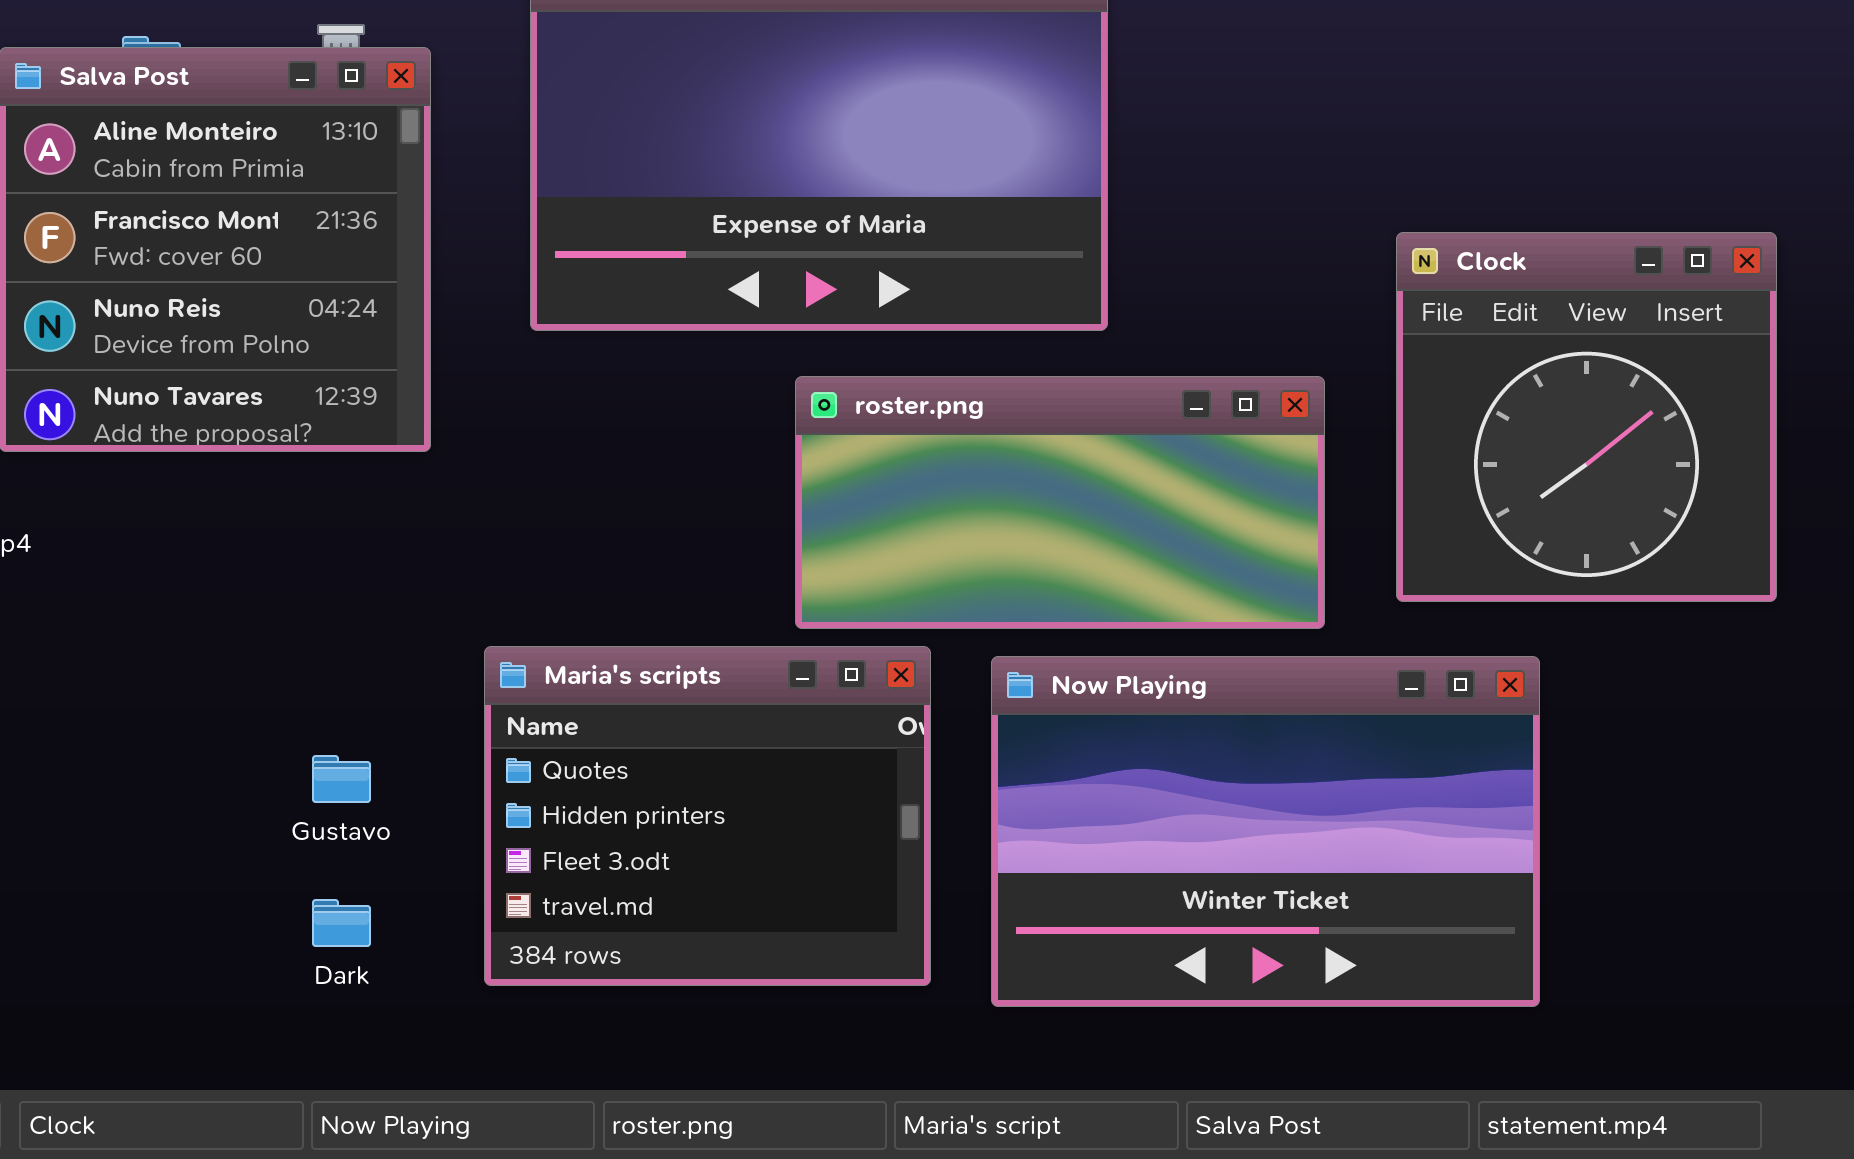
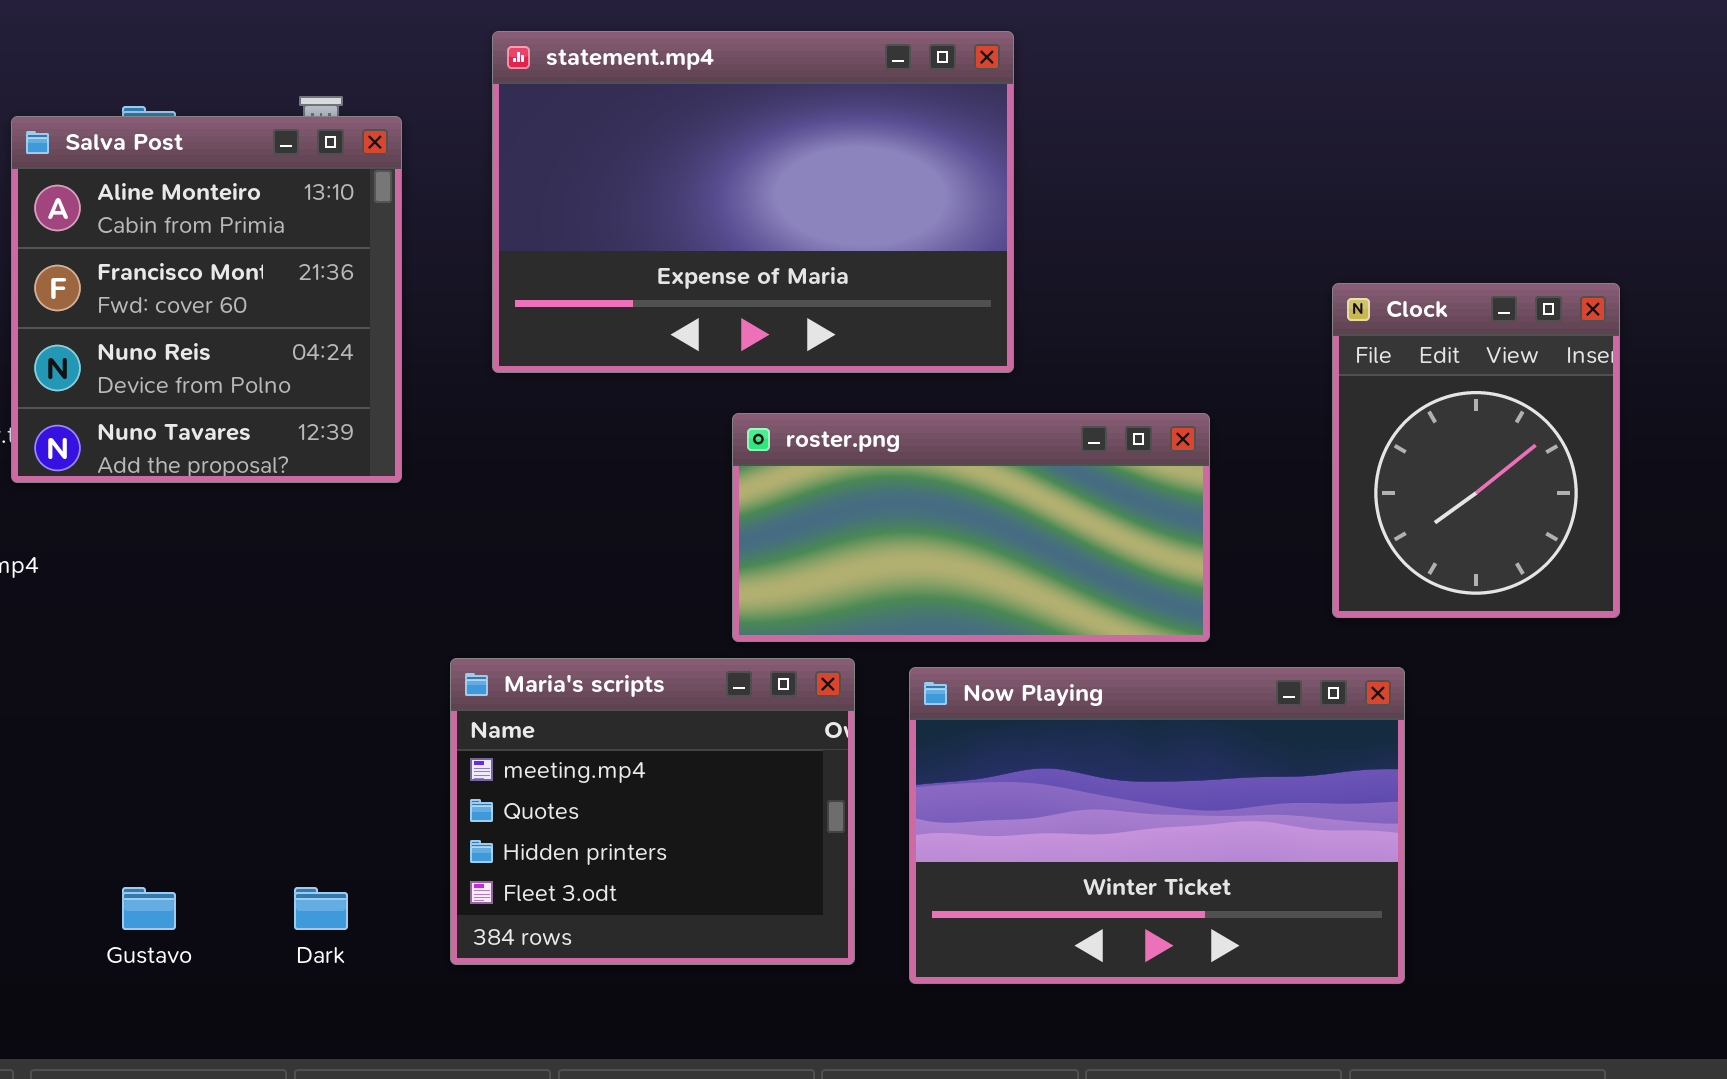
Clock: [1396,232,1777,602] -> [1332,283,1620,618], resized
Maria's scripts: [484,646,931,986] -> [450,658,855,965], scrolled up 1 row
Gustavo: [312,755,371,803] -> [122,887,176,930], moved

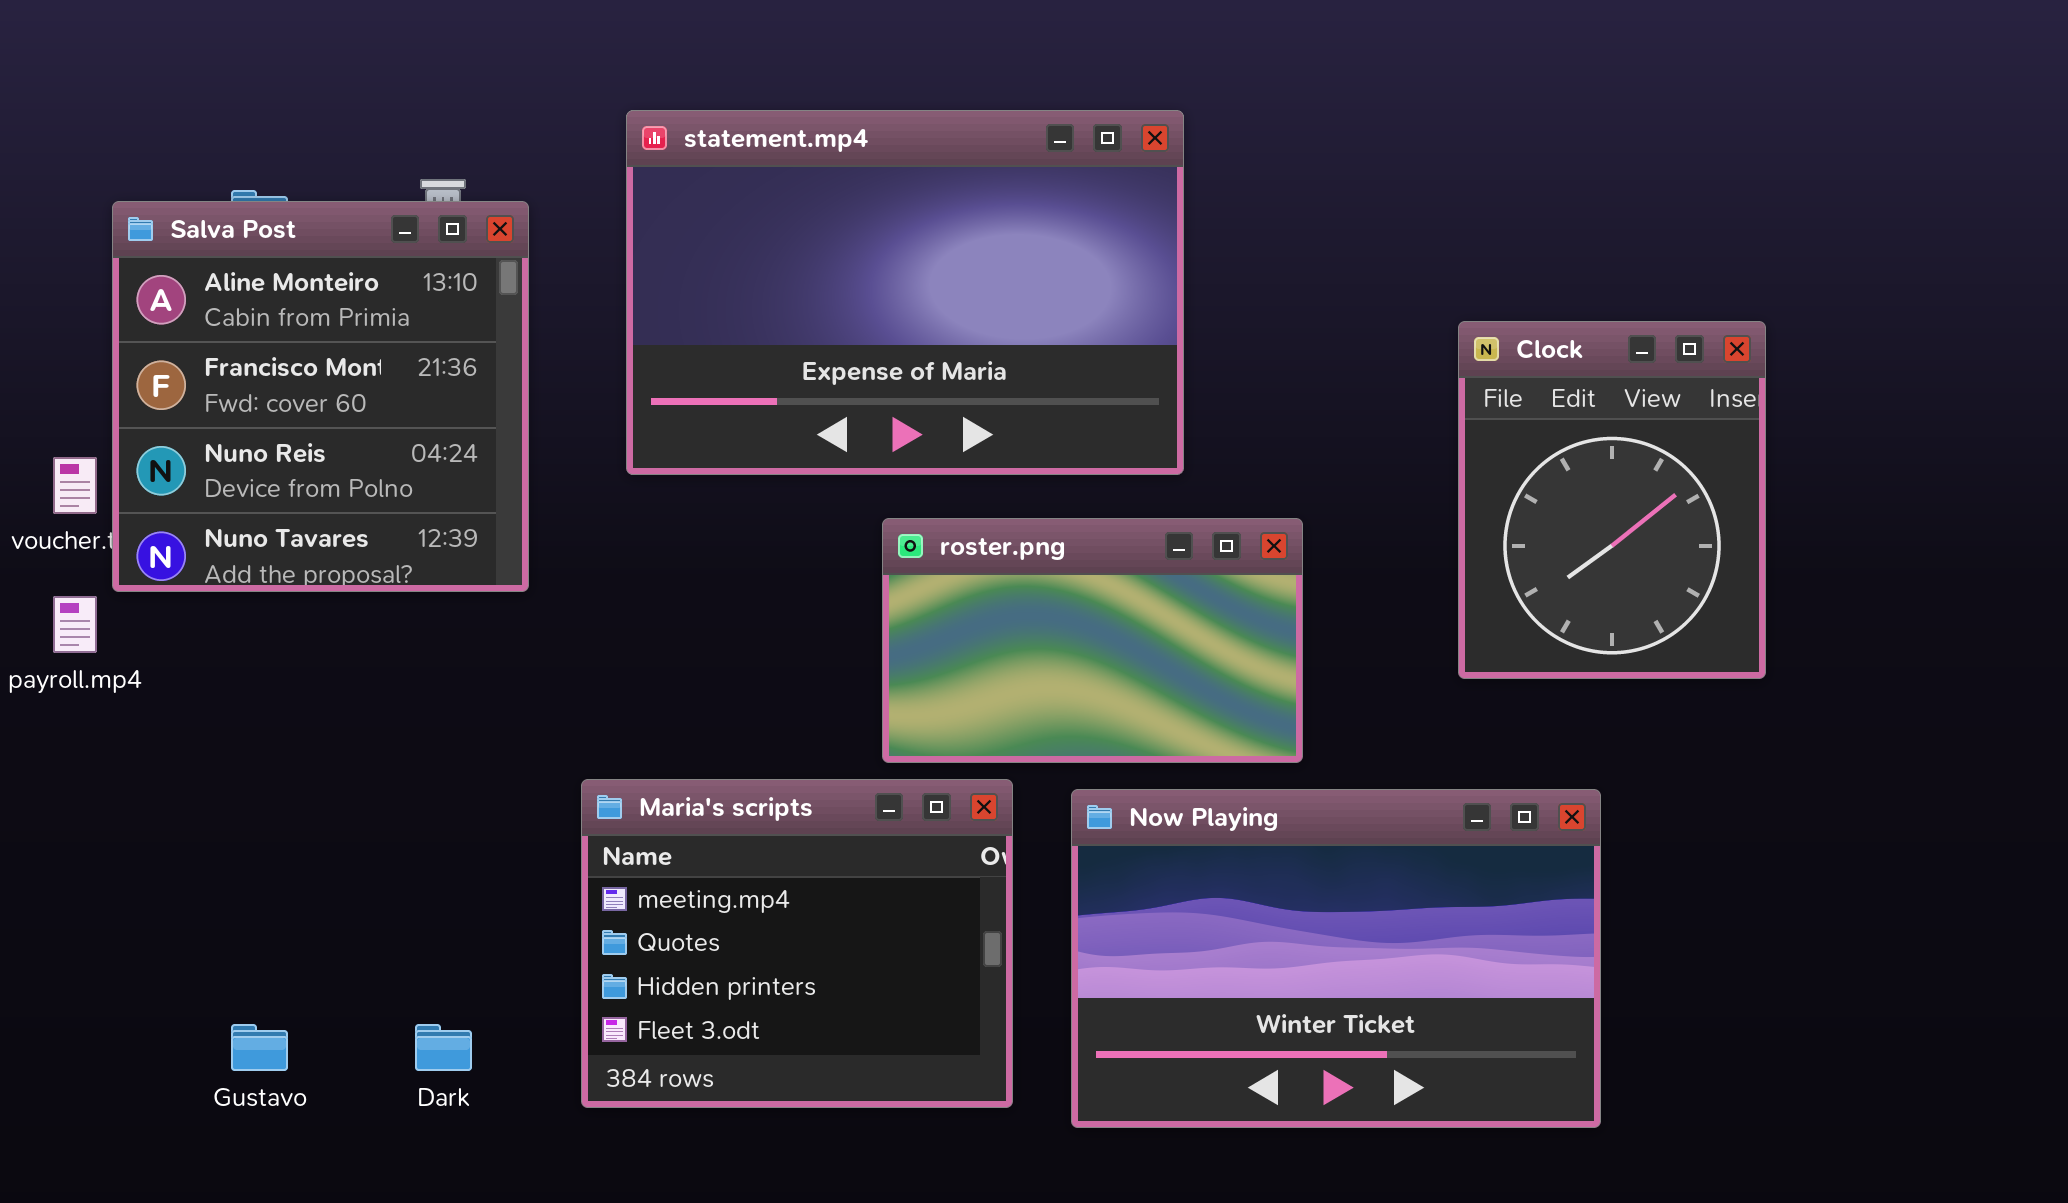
Clock: [1332,283,1620,618] -> [1458,321,1766,679], moved
roster.png: [732,413,1210,642] -> [882,518,1303,763], resized

